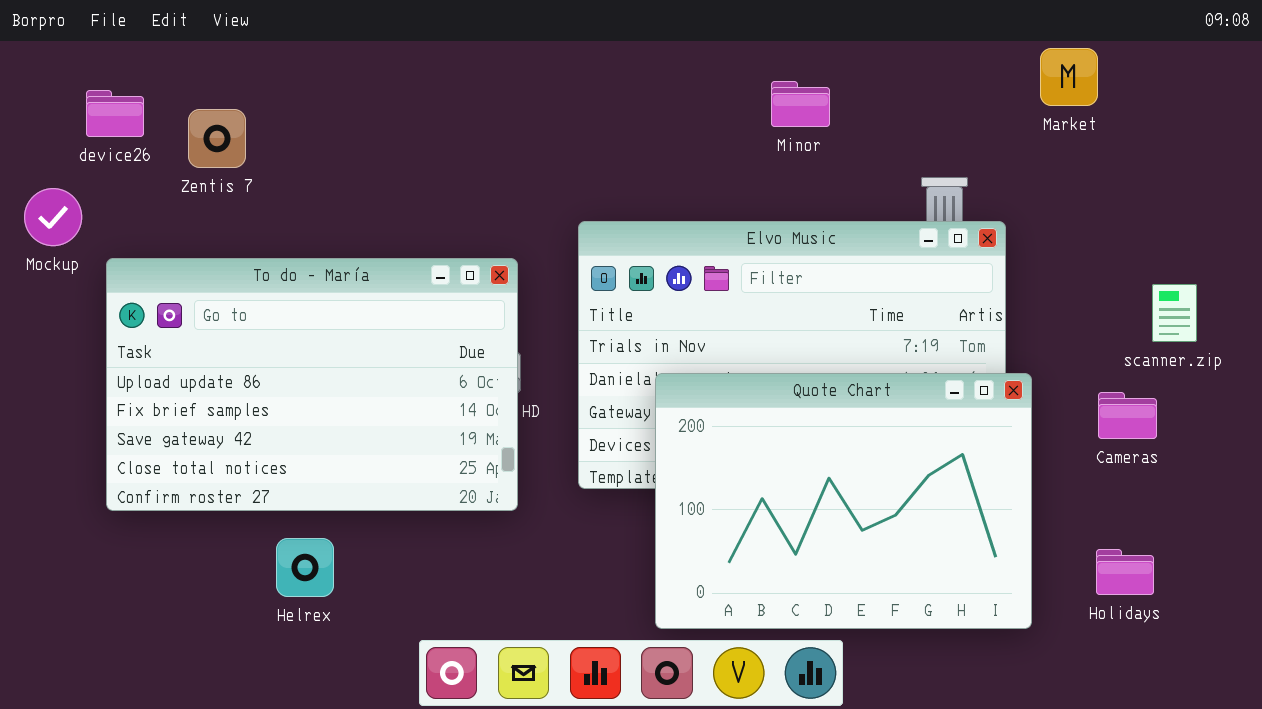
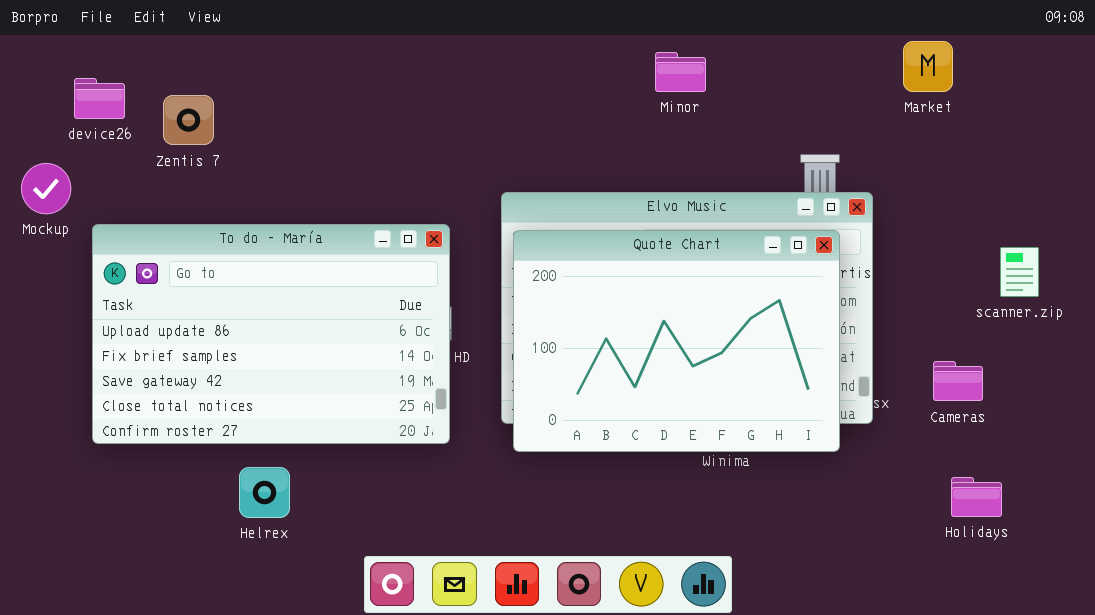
Minor: [771,81,830,127] -> [655,52,706,92], moved
Quote Chart: [655,373,1032,629] -> [513,230,840,452], moved
Cameras: [1098,392,1157,439] -> [933,361,983,401], moved

